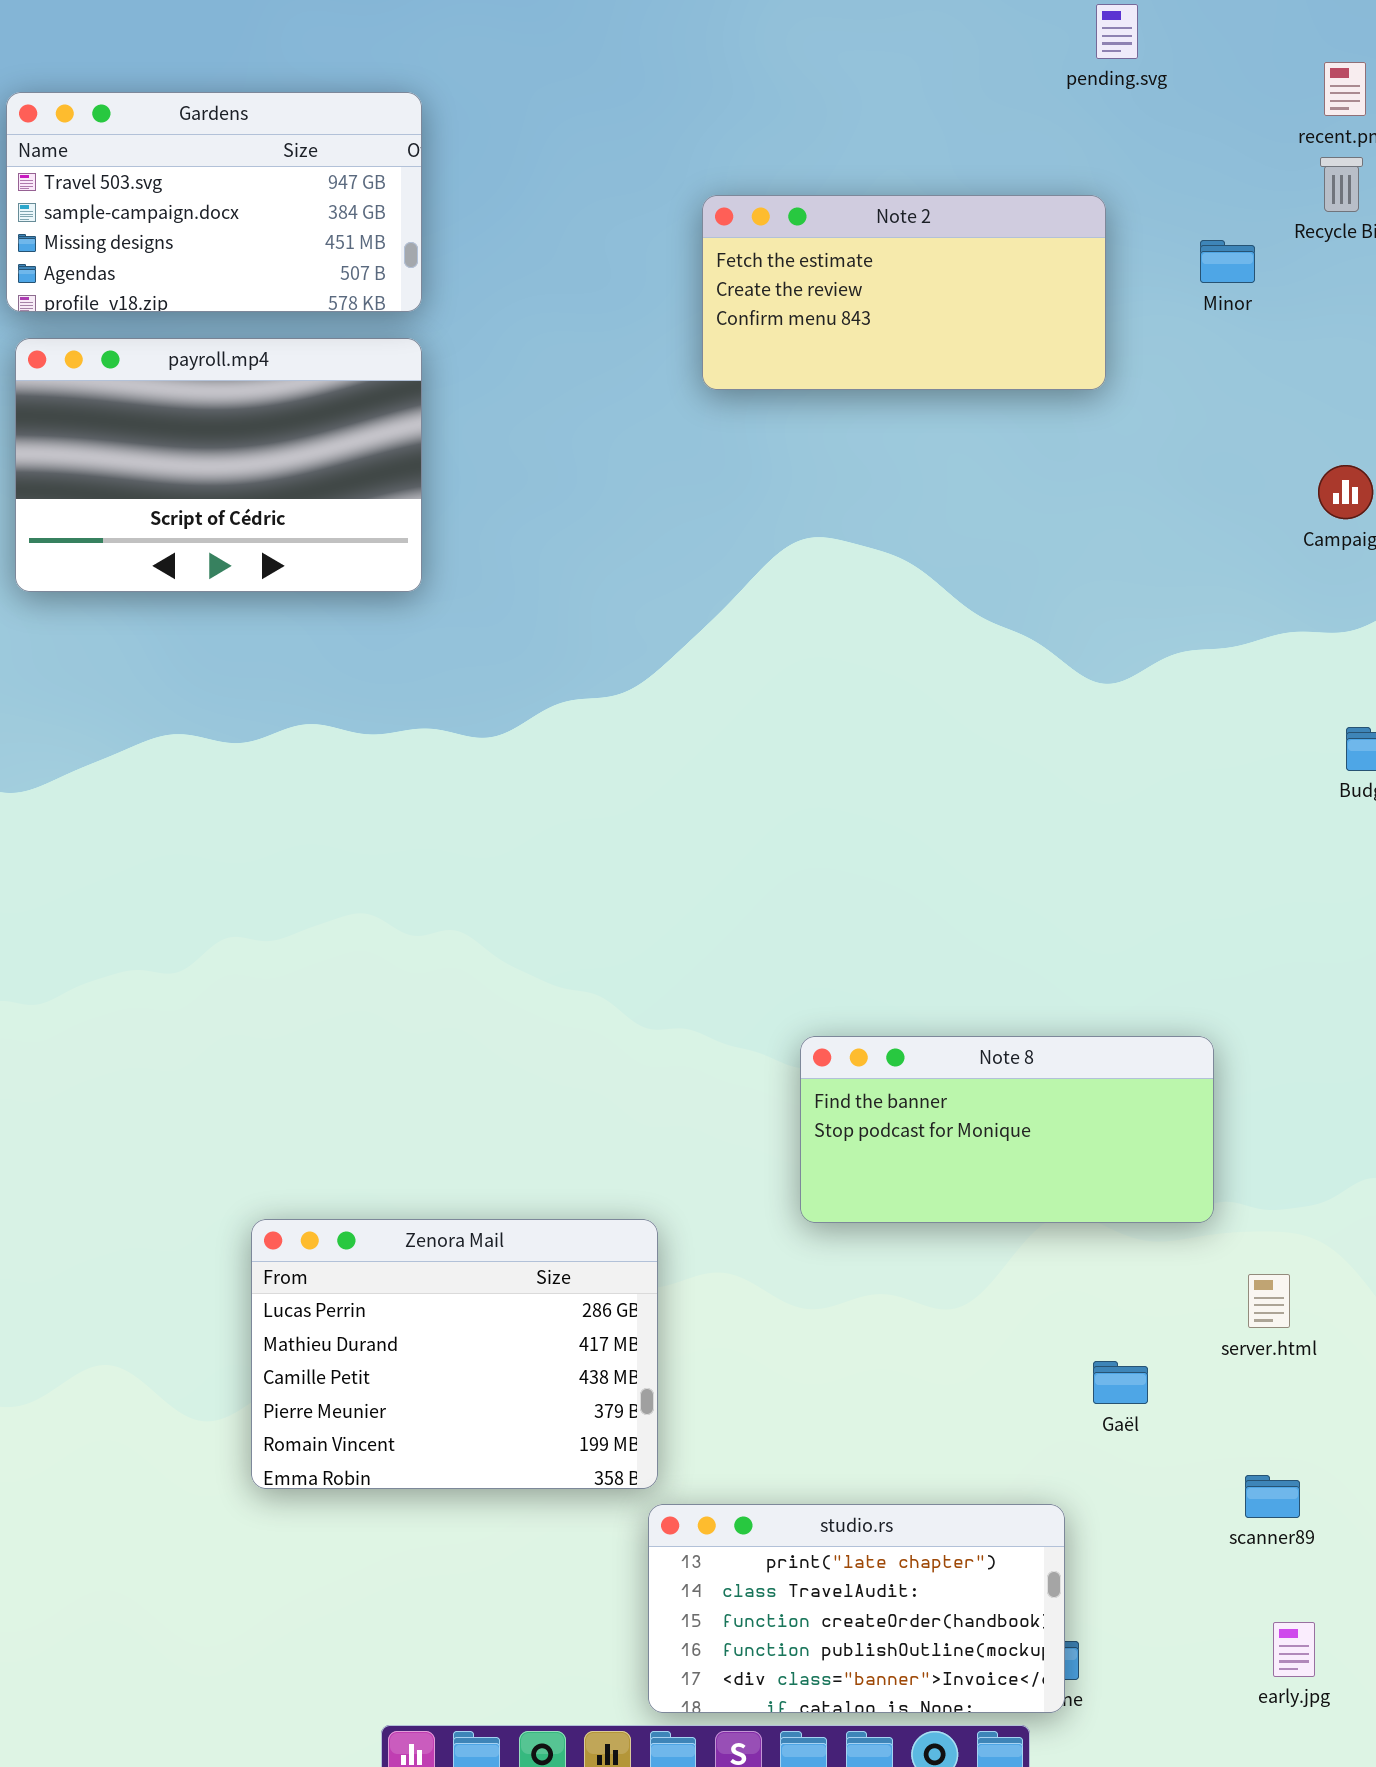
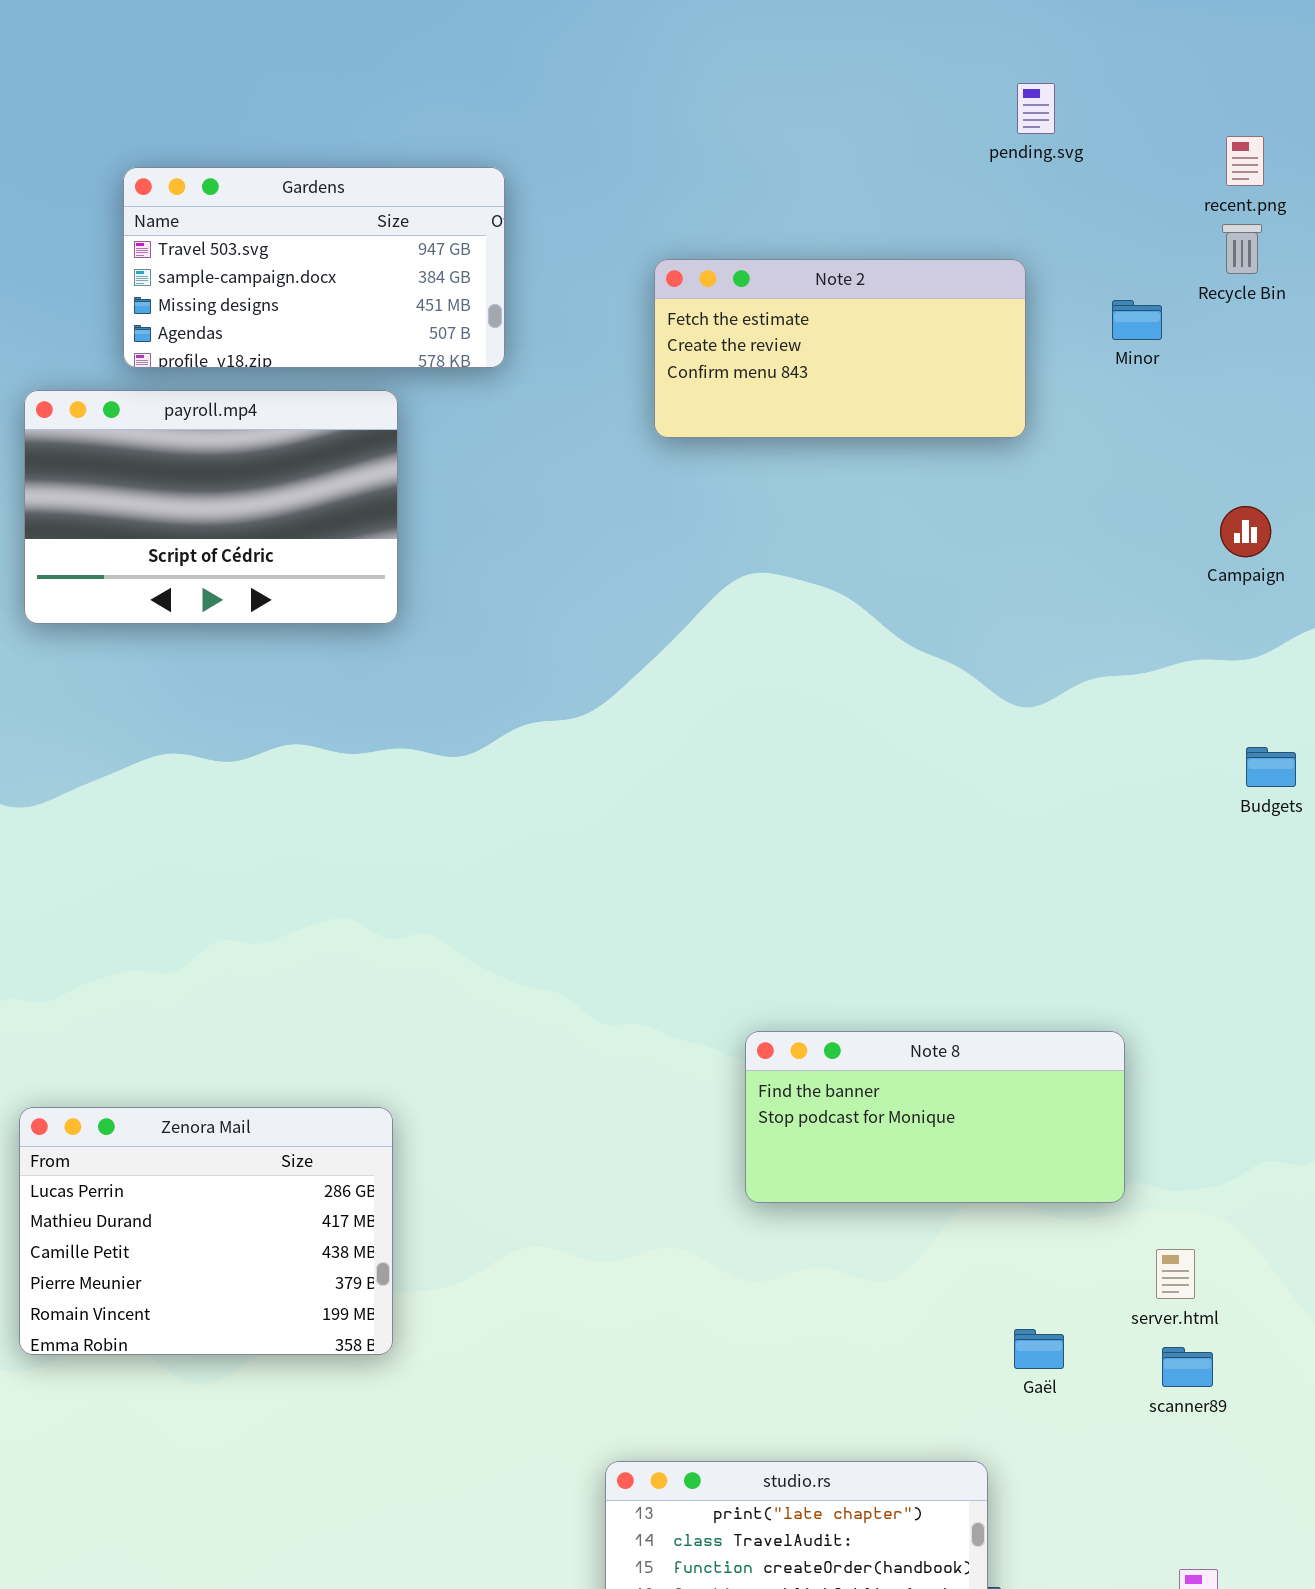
Gardens: [6,92,422,312] -> [123,167,505,368], moved
Zenora Mail: [251,1219,658,1489] -> [19,1107,393,1355], moved
scanner89: [1245,1475,1300,1518] -> [1162,1347,1213,1387], moved

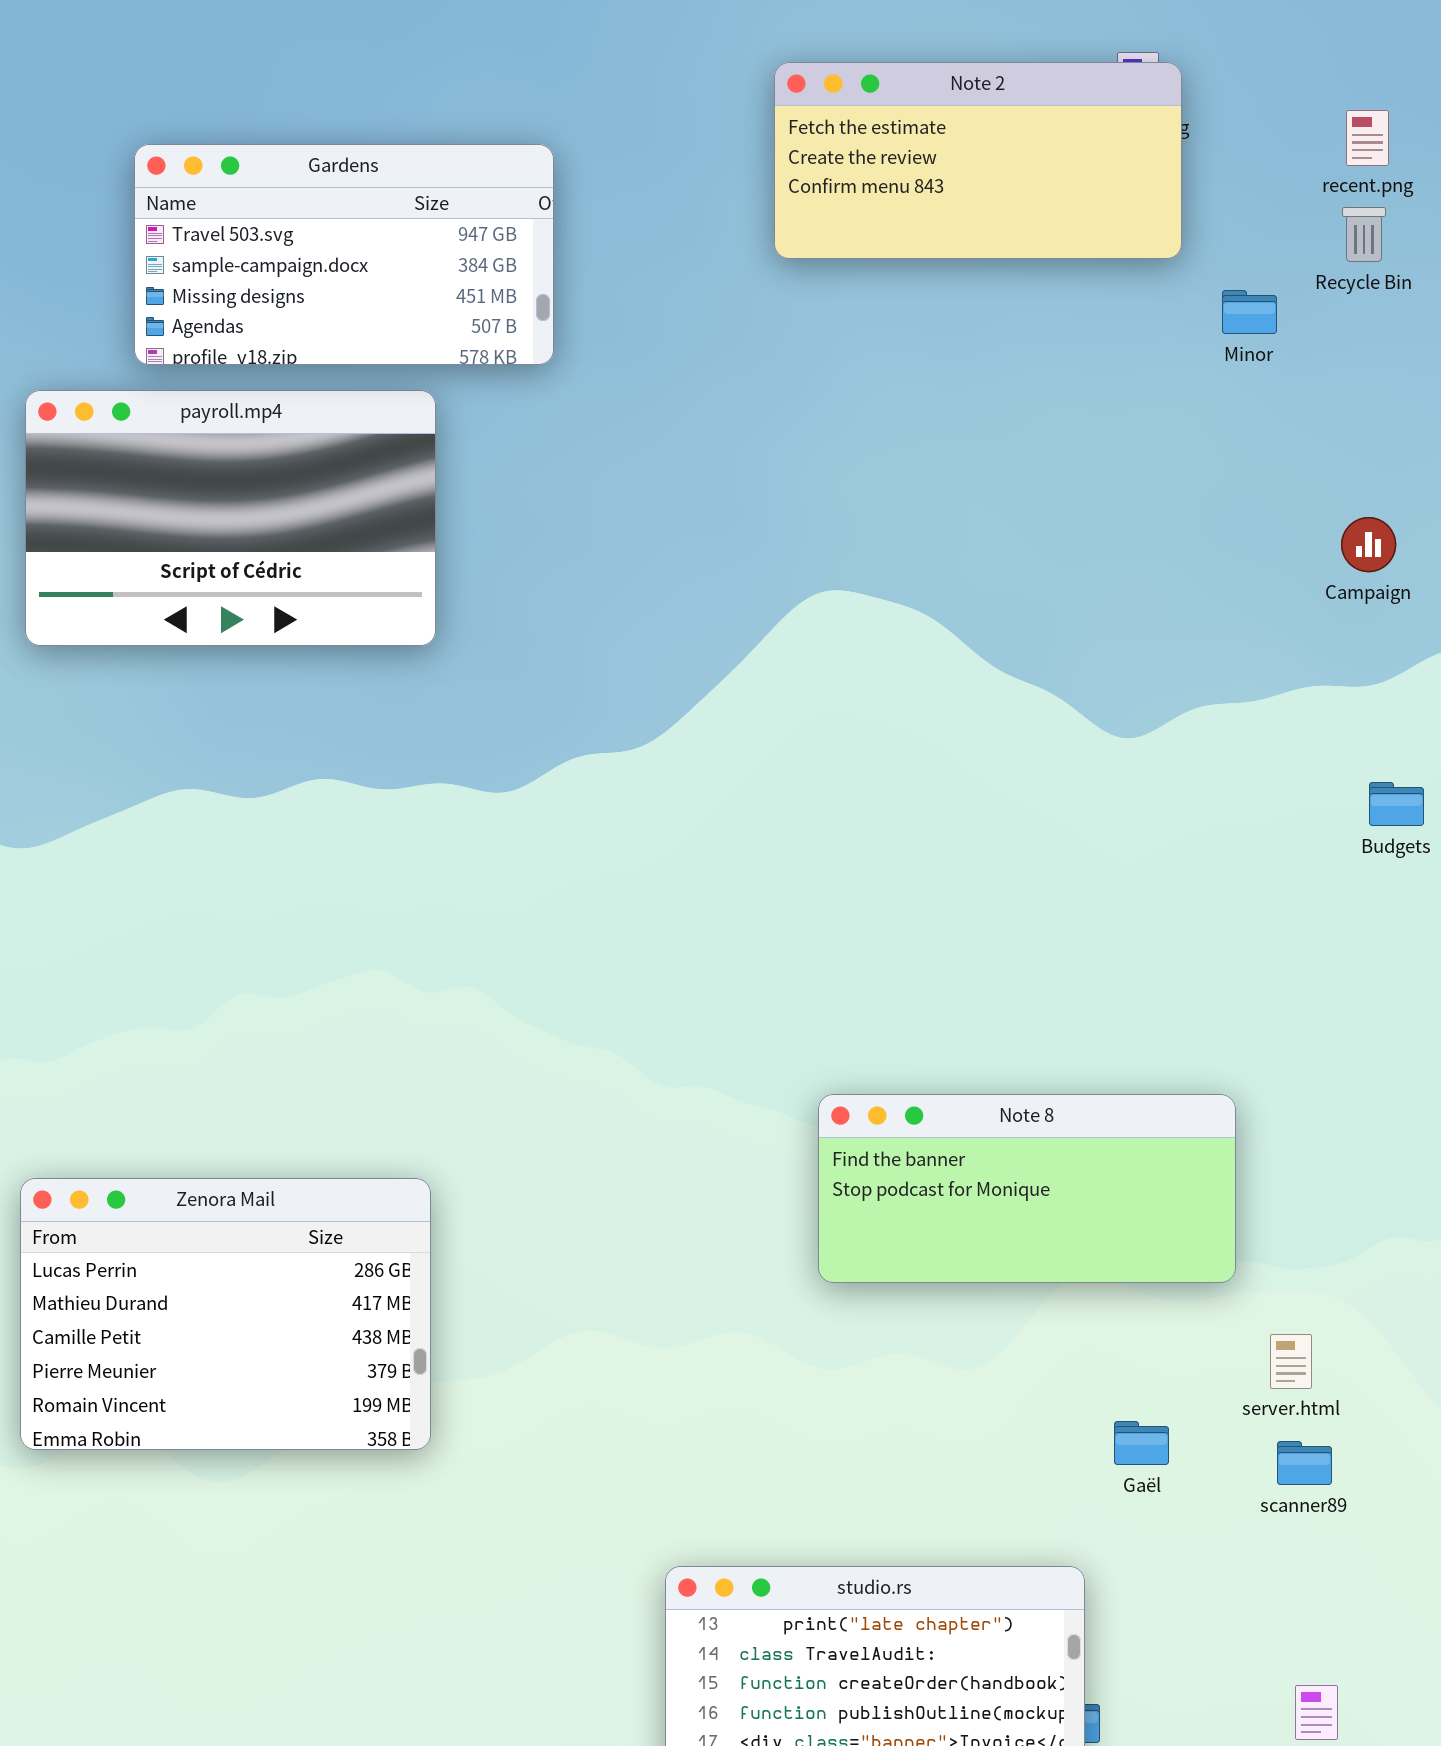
Note 2: [654,259,1026,438] -> [774,62,1182,259], moved

